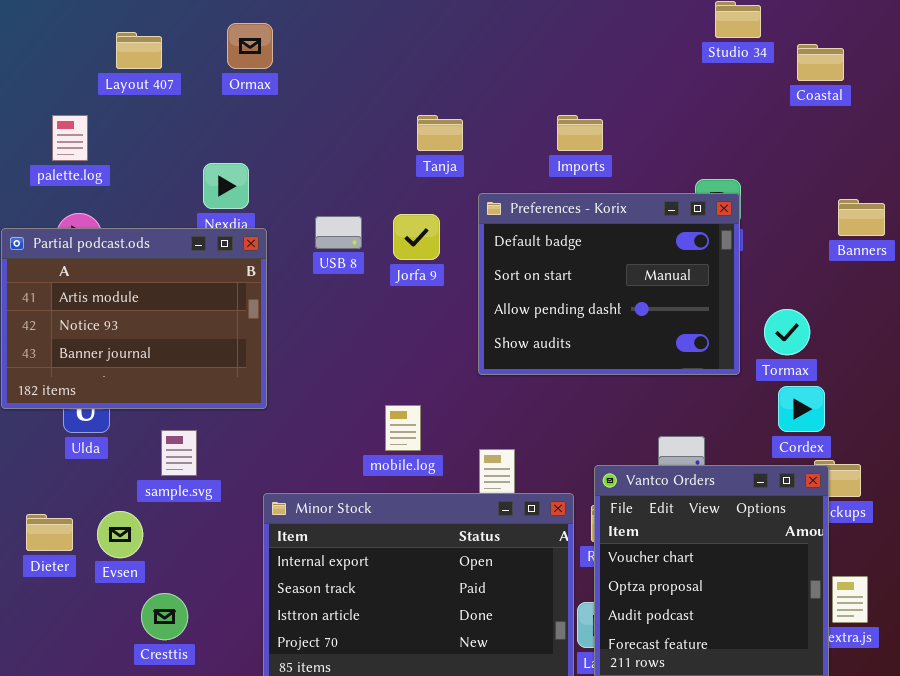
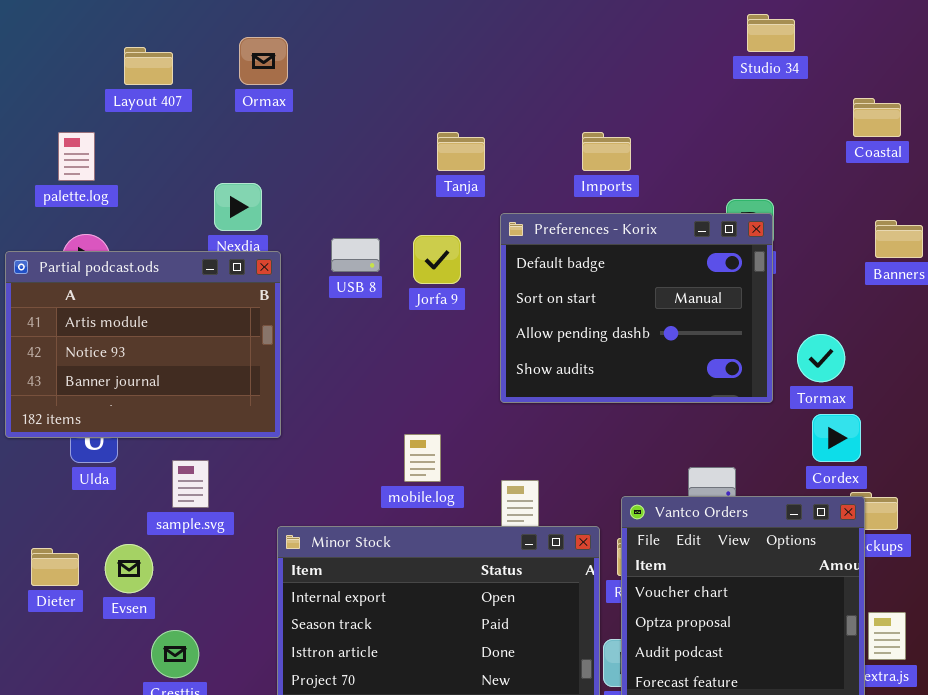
Coastal: [797,44,844,81] -> [853,98,901,137], moved

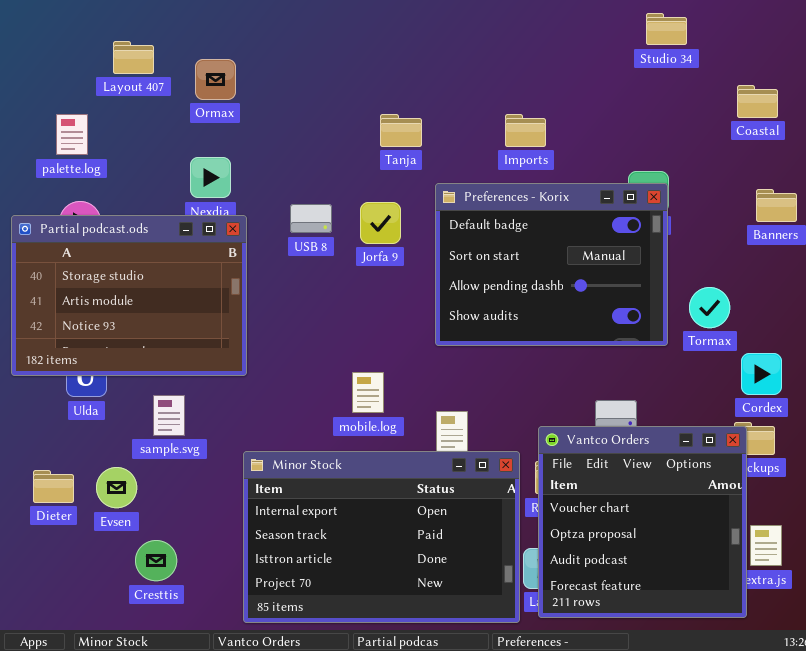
Ormax: [239,37,288,85] -> [195,59,236,100], moved
Partial podcast.ods: [5,251,281,438] -> [11,215,247,376], scrolled up 1 row
Cordex: [812,414,861,462] -> [741,353,782,395], moved

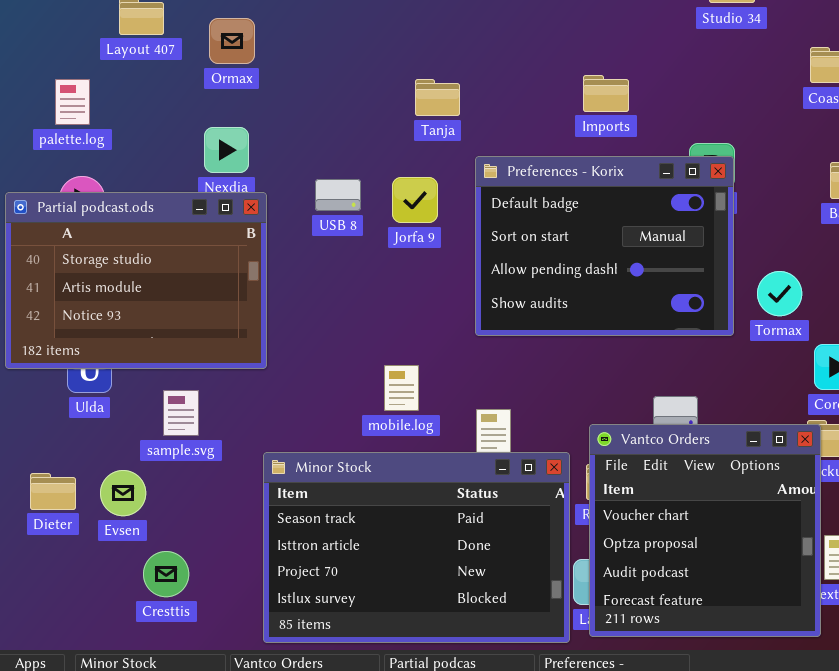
Imports: [505,114,546,147] -> [583,75,629,112], moved
Minor Stock: [243,451,520,623] -> [263,452,570,643], scrolled down 1 row

